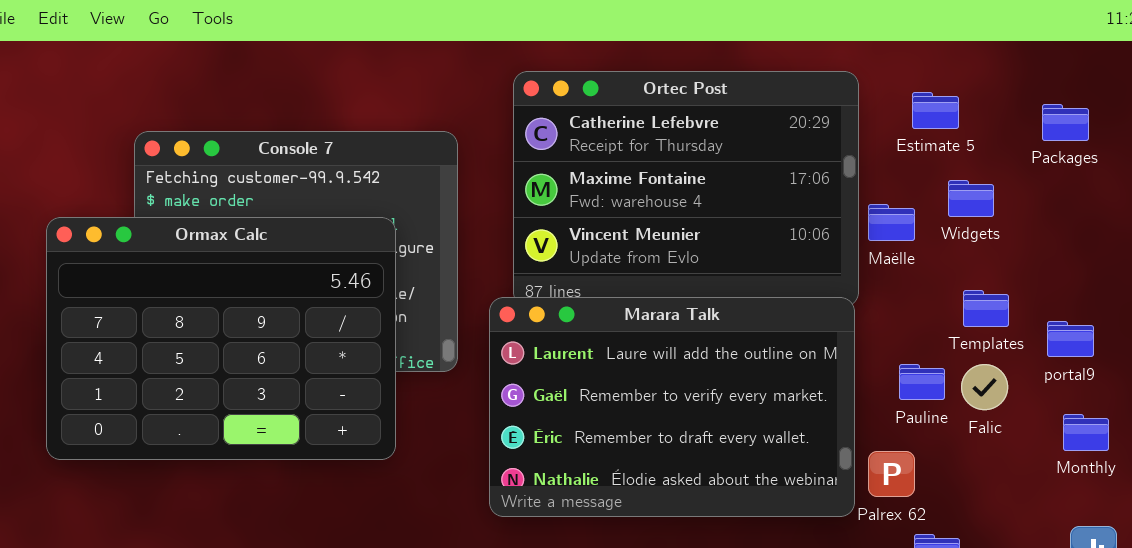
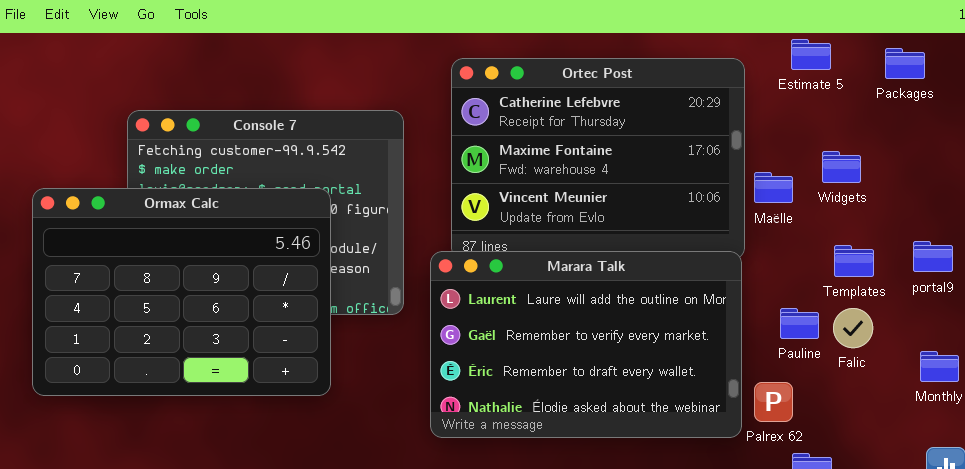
Estimate 5: [912,92,959,129] -> [791,39,831,70], moved
Packages: [1042,104,1089,141] -> [885,48,925,79], moved
Ormax Calc: [46,217,396,460] -> [32,188,331,396], moved
portal9: [1047,321,1094,357] -> [913,241,953,272], moved

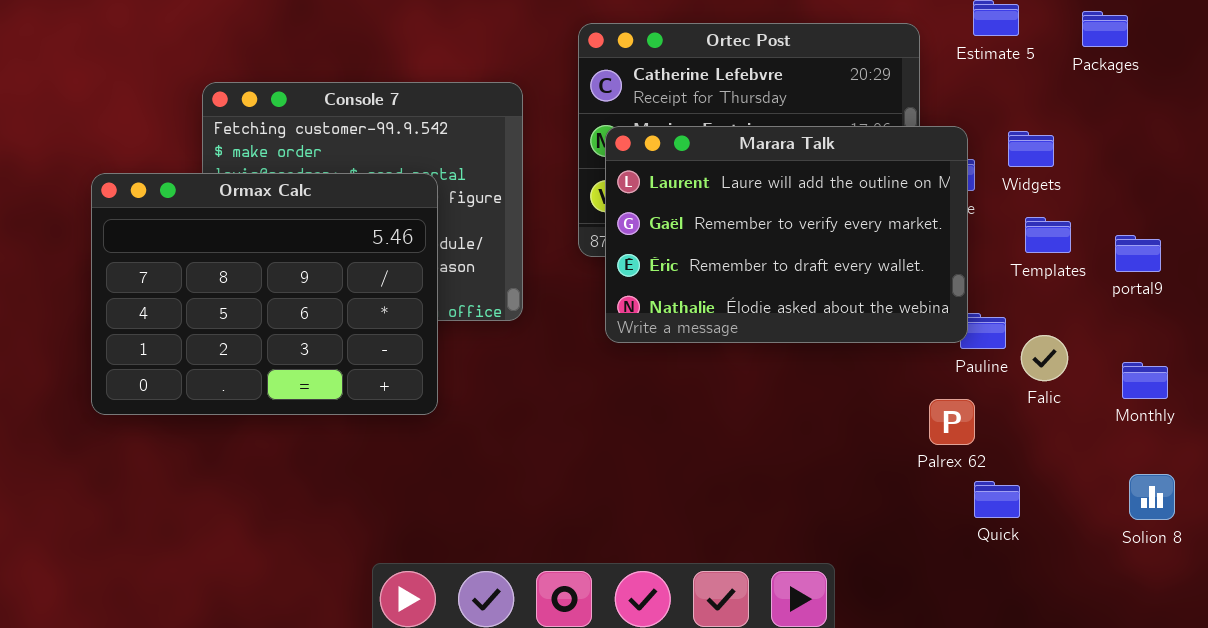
Templates: [834,245,874,277] -> [1025,217,1071,253], moved
Marara Talk: [430,251,742,438] -> [605,126,968,343], moved
Falic: [833,308,873,348] -> [1021,335,1068,381], moved

